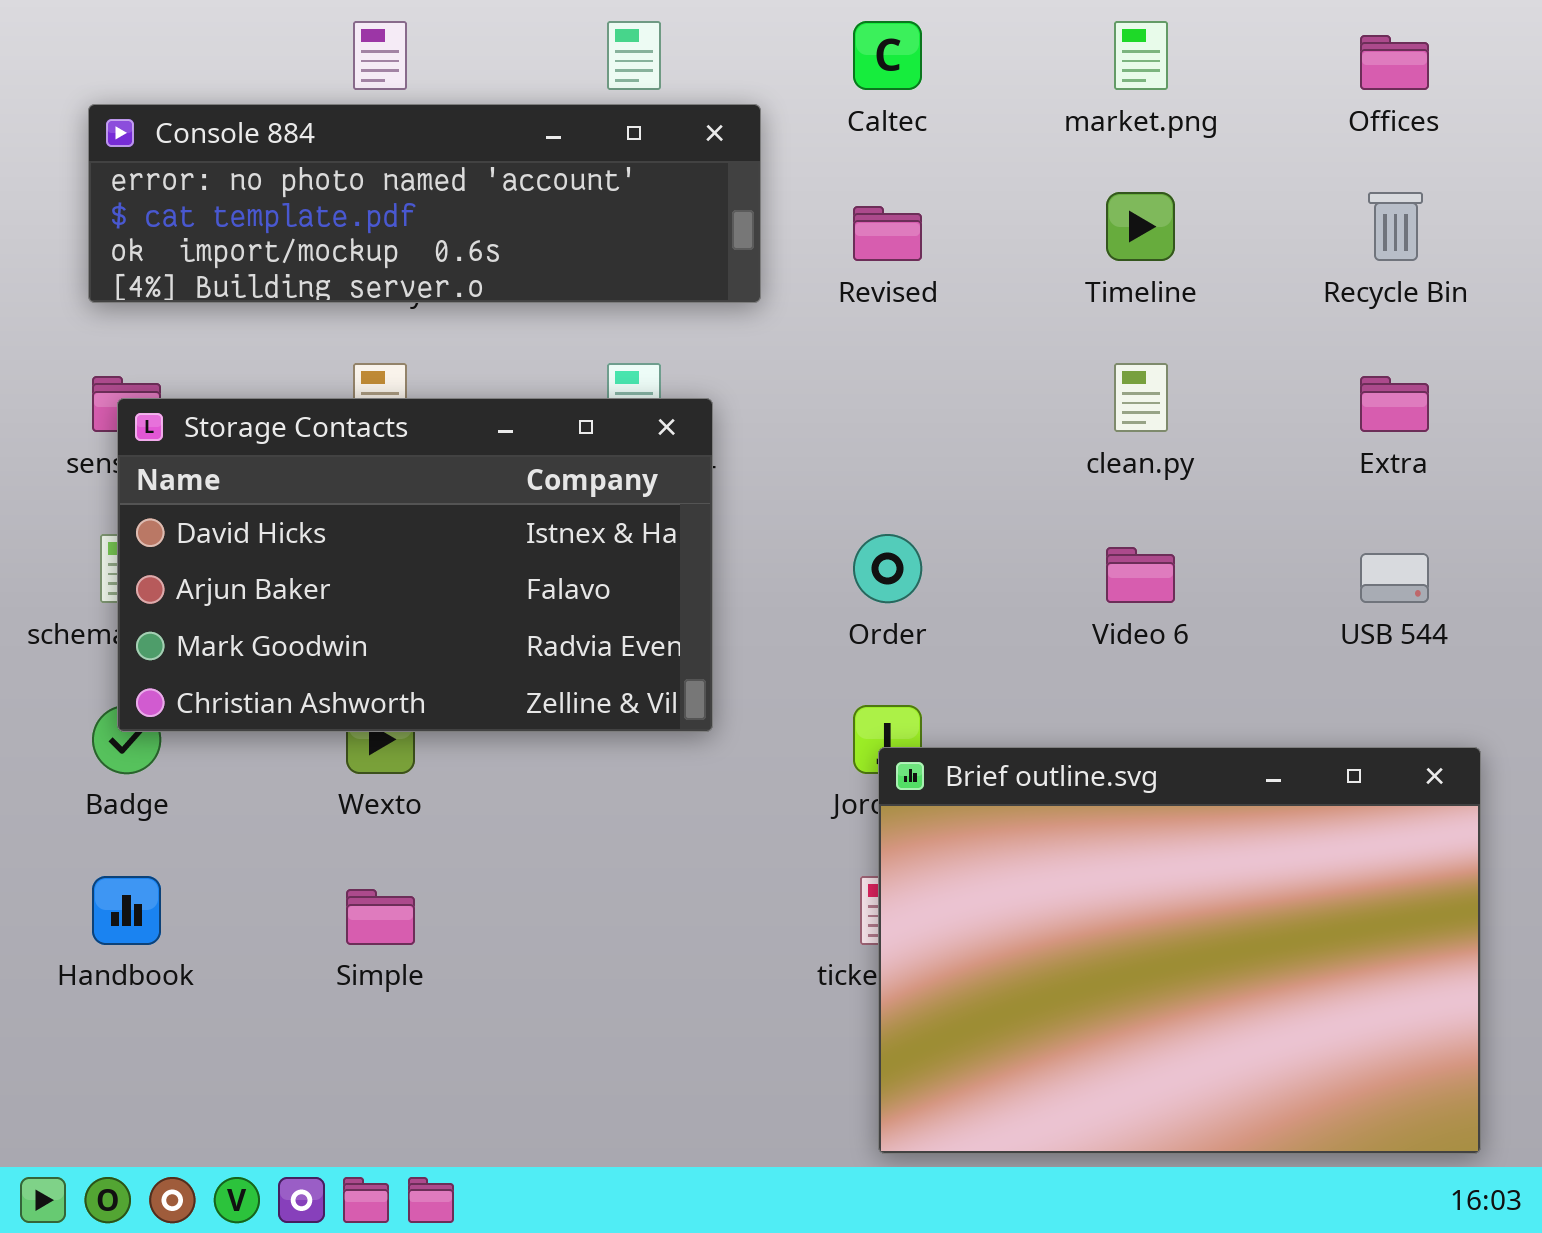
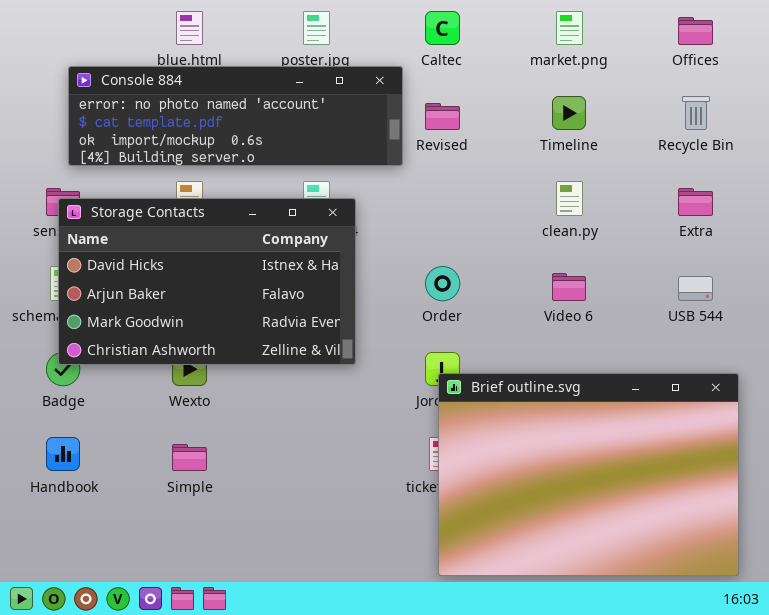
Console 884: [88,104,761,303] -> [68,66,403,166], moved

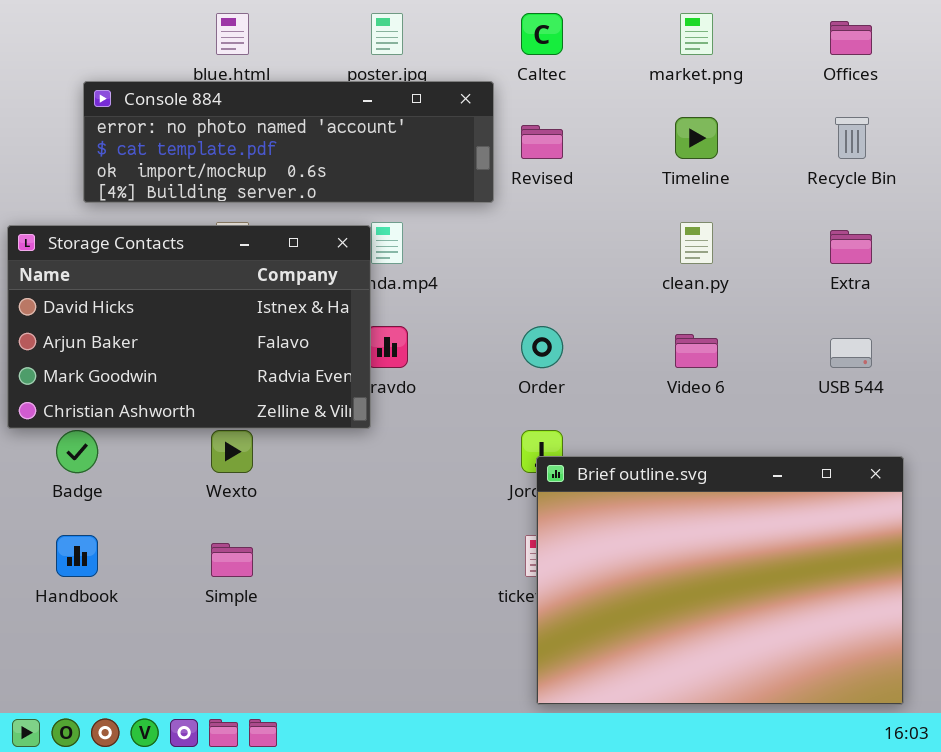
Storage Contacts: [58,198,356,365] -> [7,225,371,429], moved

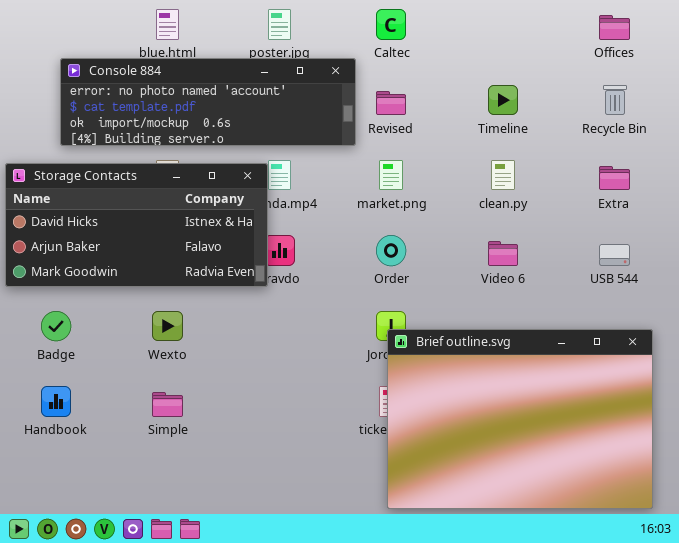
market.png: [680,13,713,55] -> [379,160,403,190], moved
Storage Contacts: [7,225,371,429] -> [5,163,268,287], resized

